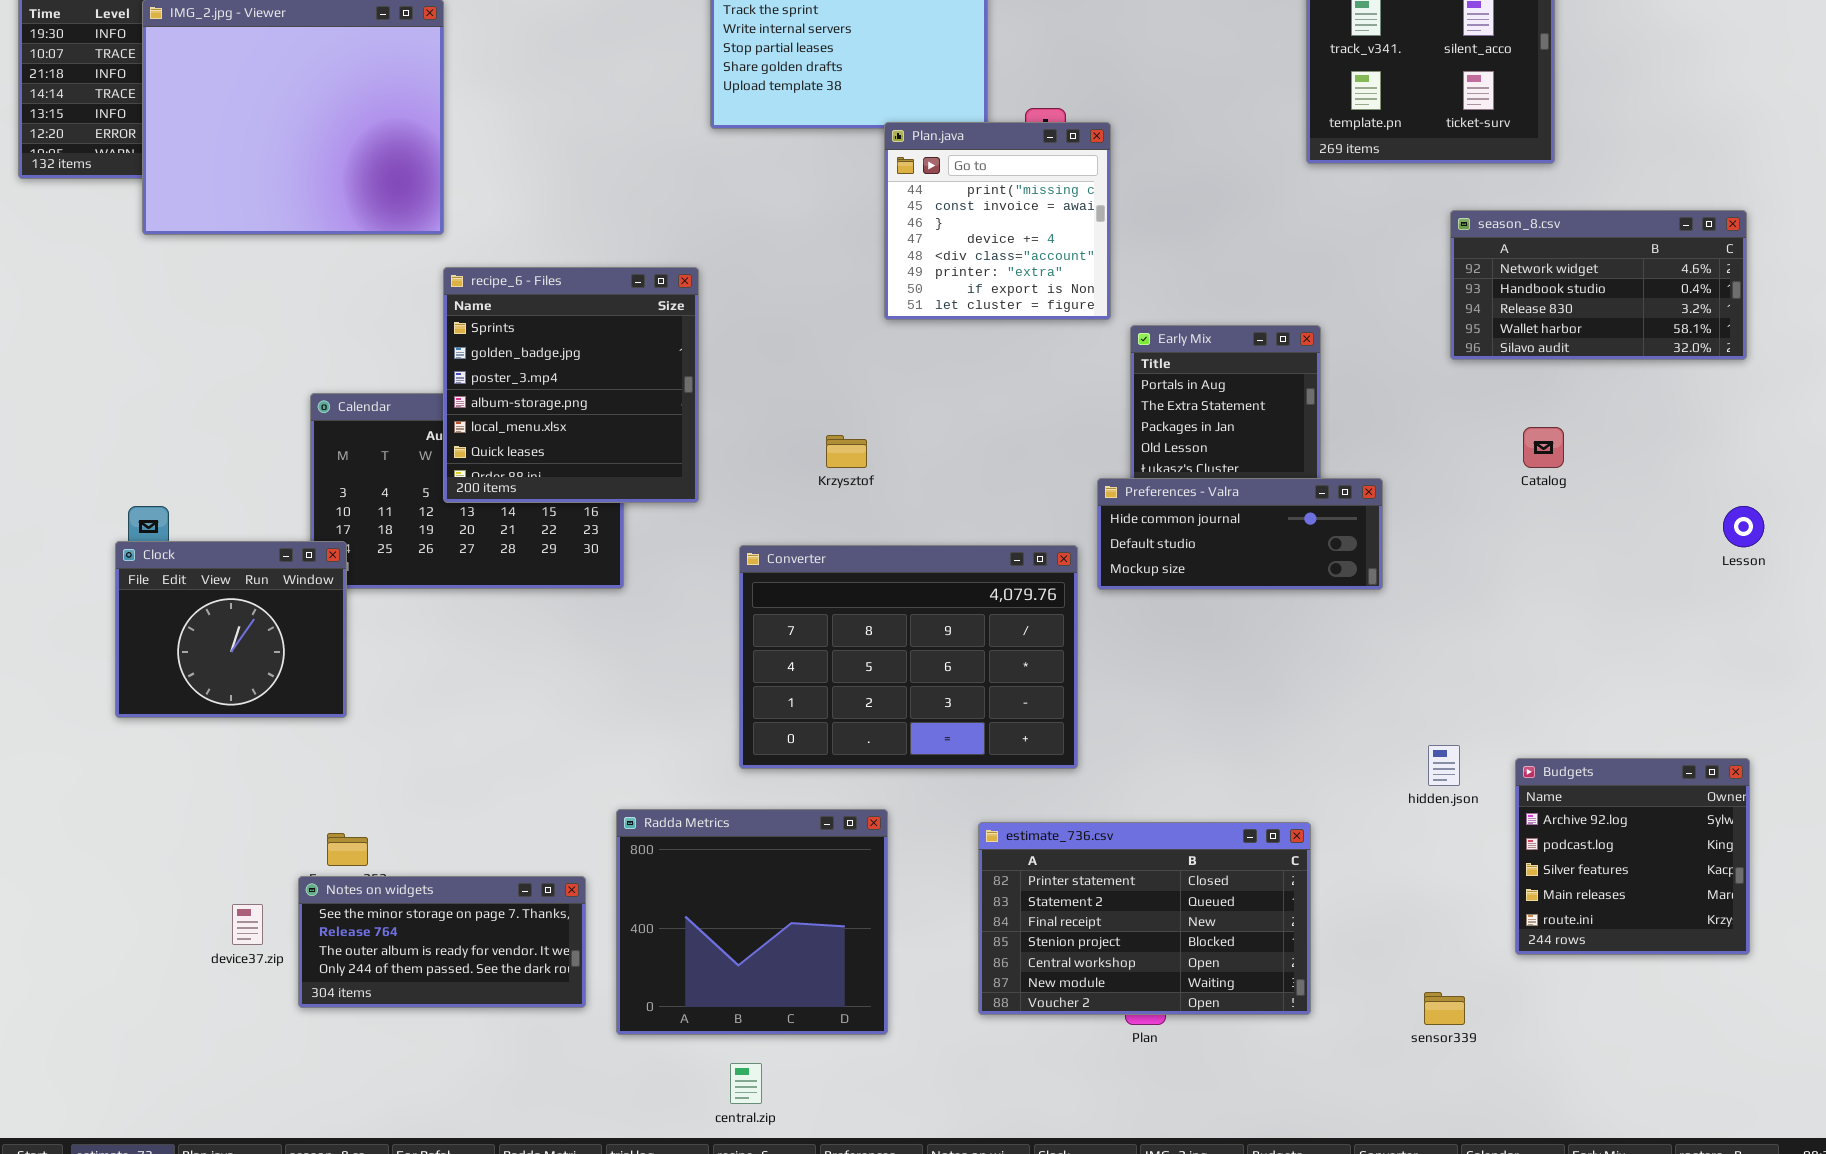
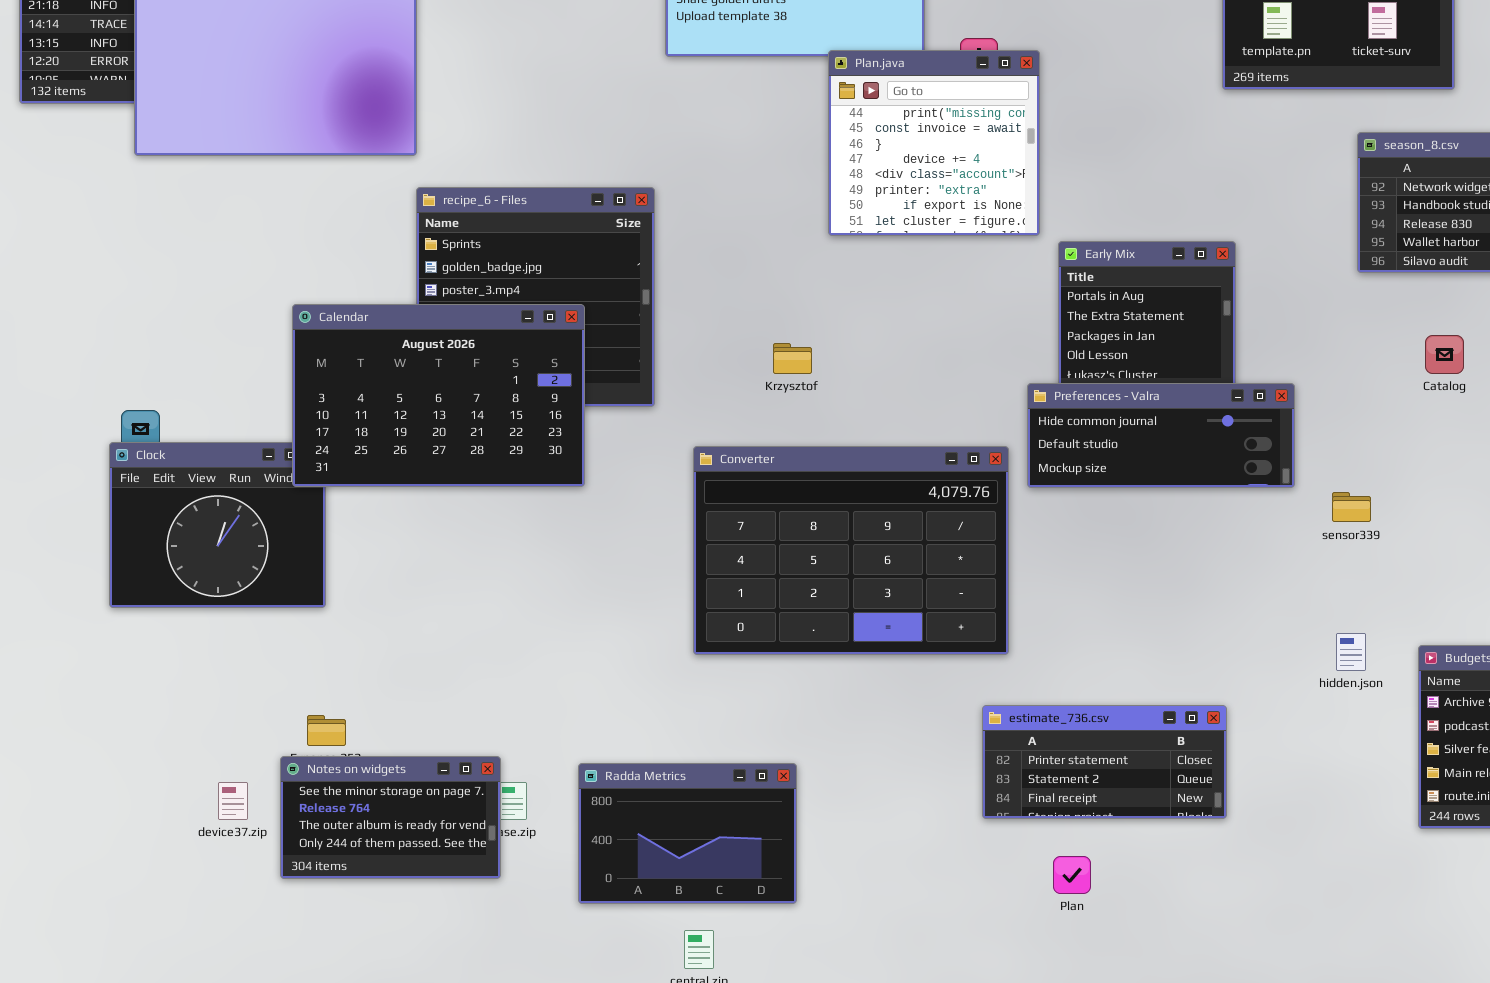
Calendar: [310,393,624,589] -> [292,304,585,487], raised
Radda Metrics: [616,809,888,1035] -> [578,763,797,904], resized
estimate_736.csv: [978,822,1311,1015] -> [982,705,1227,819], resized
Notes on widgets: [298,876,586,1008] -> [280,756,501,879], resized
sensor339: [1424,992,1465,1025] -> [1332,492,1371,522], moved

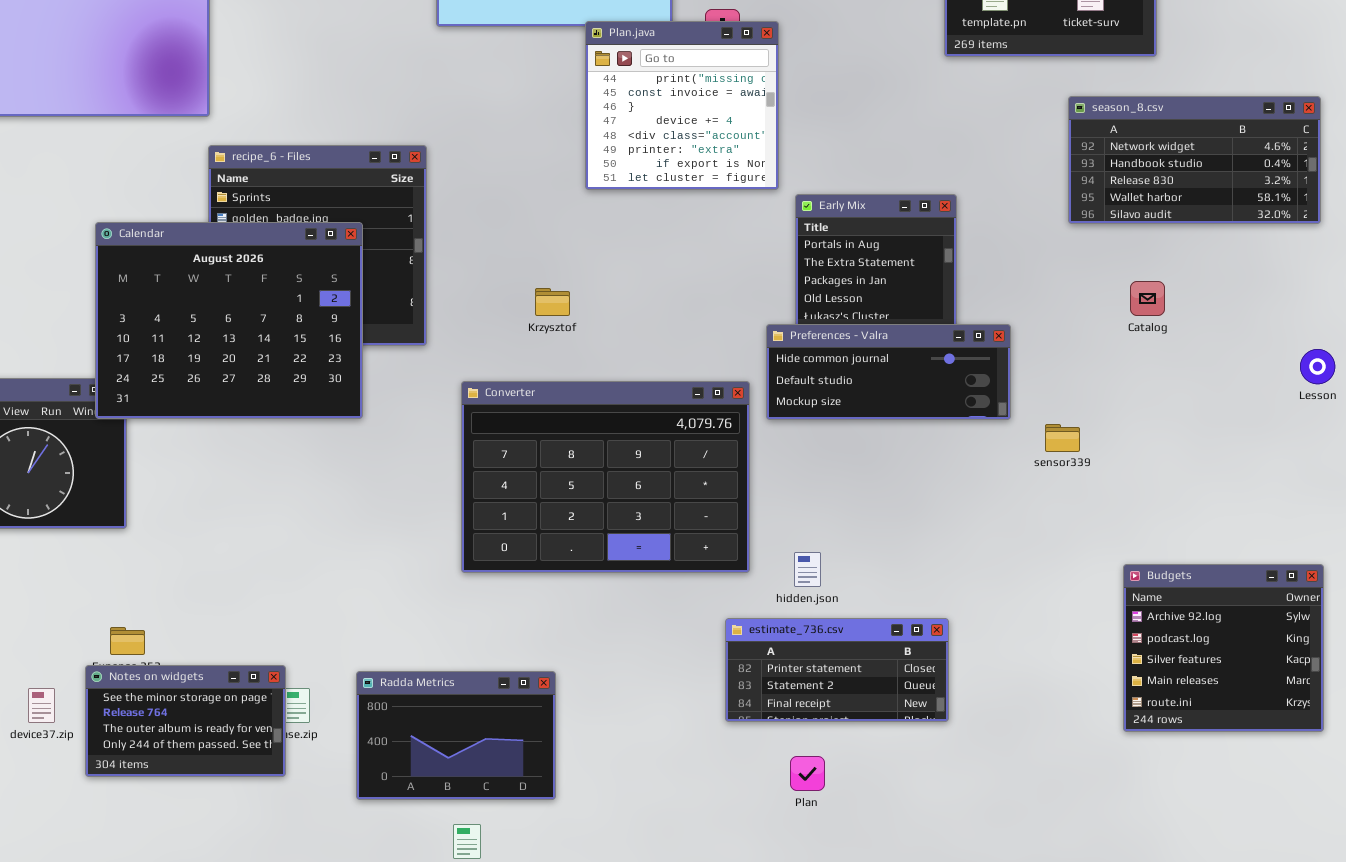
Calendar: [292,304,585,487] -> [95,222,363,419], resized
hidden.json: [1336,633,1366,671] -> [794,552,821,587], moved

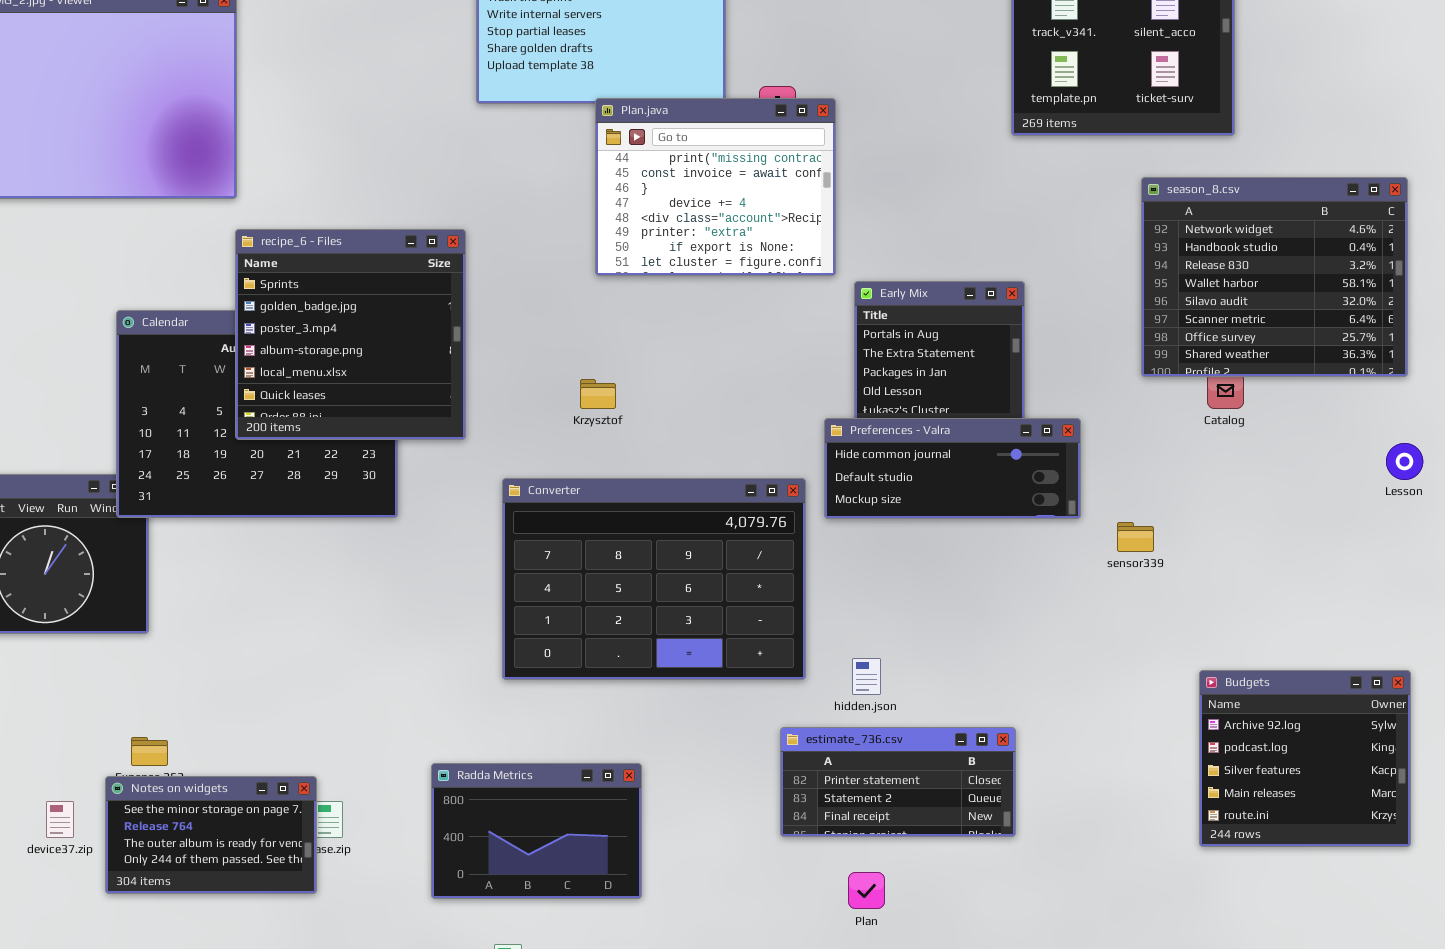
Plan.java: [585,21,779,190] -> [595,98,836,276], resized
season_8.csv: [1068,96,1321,224] -> [1141,177,1408,377], resized
recipe_6 - Files: [208,145,427,346] -> [235,229,466,440], raised
Radda Metrics: [356,671,556,800] -> [431,763,642,899], moved

